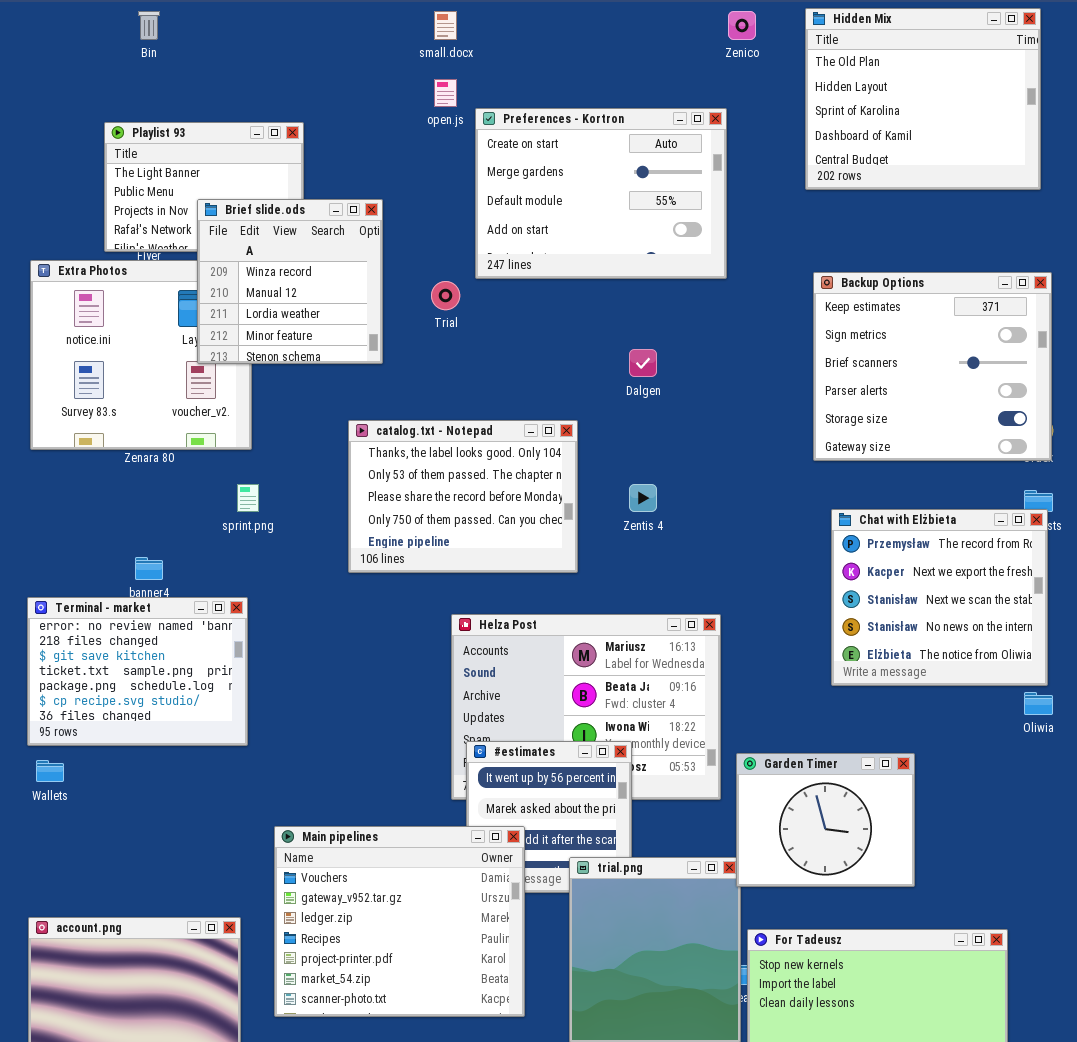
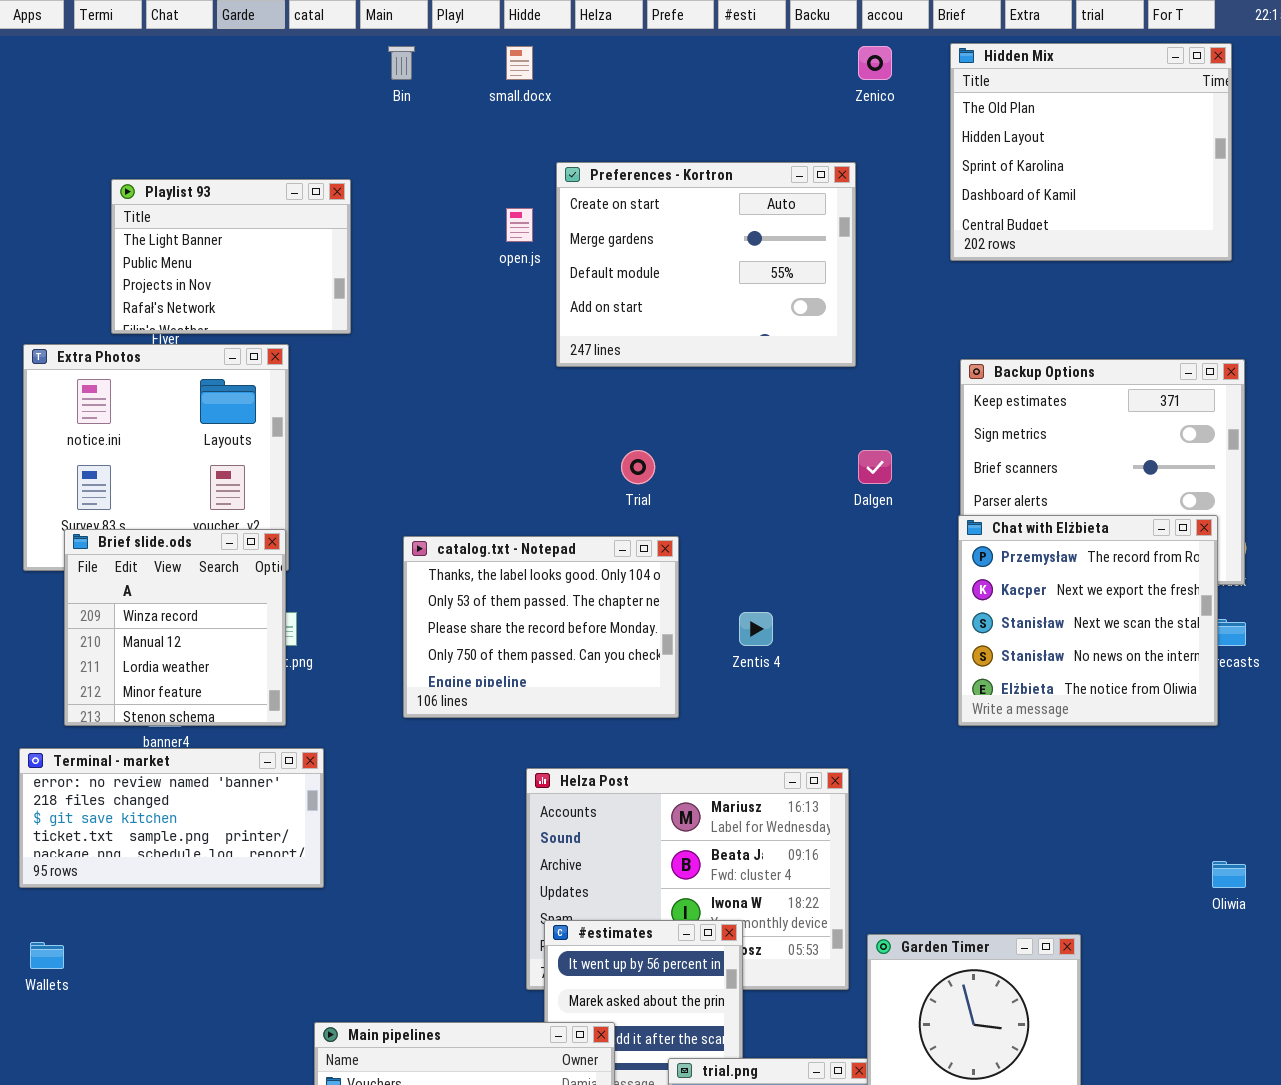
Bin: [138,11,160,40] -> [388,46,415,80], moved
open.js: [434,79,457,107] -> [506,208,533,242], moved
Brief slide.ods: [197,199,383,364] -> [64,529,286,726], moved
Trial: [431,281,460,310] -> [621,450,655,484], moved
Dalgen: [629,349,657,377] -> [858,450,892,484], moved
Chat with Elżbieta: [831,509,1048,686] -> [958,515,1218,726], moved
Terminal - market: [27,597,248,746] -> [19,748,324,888], resized

